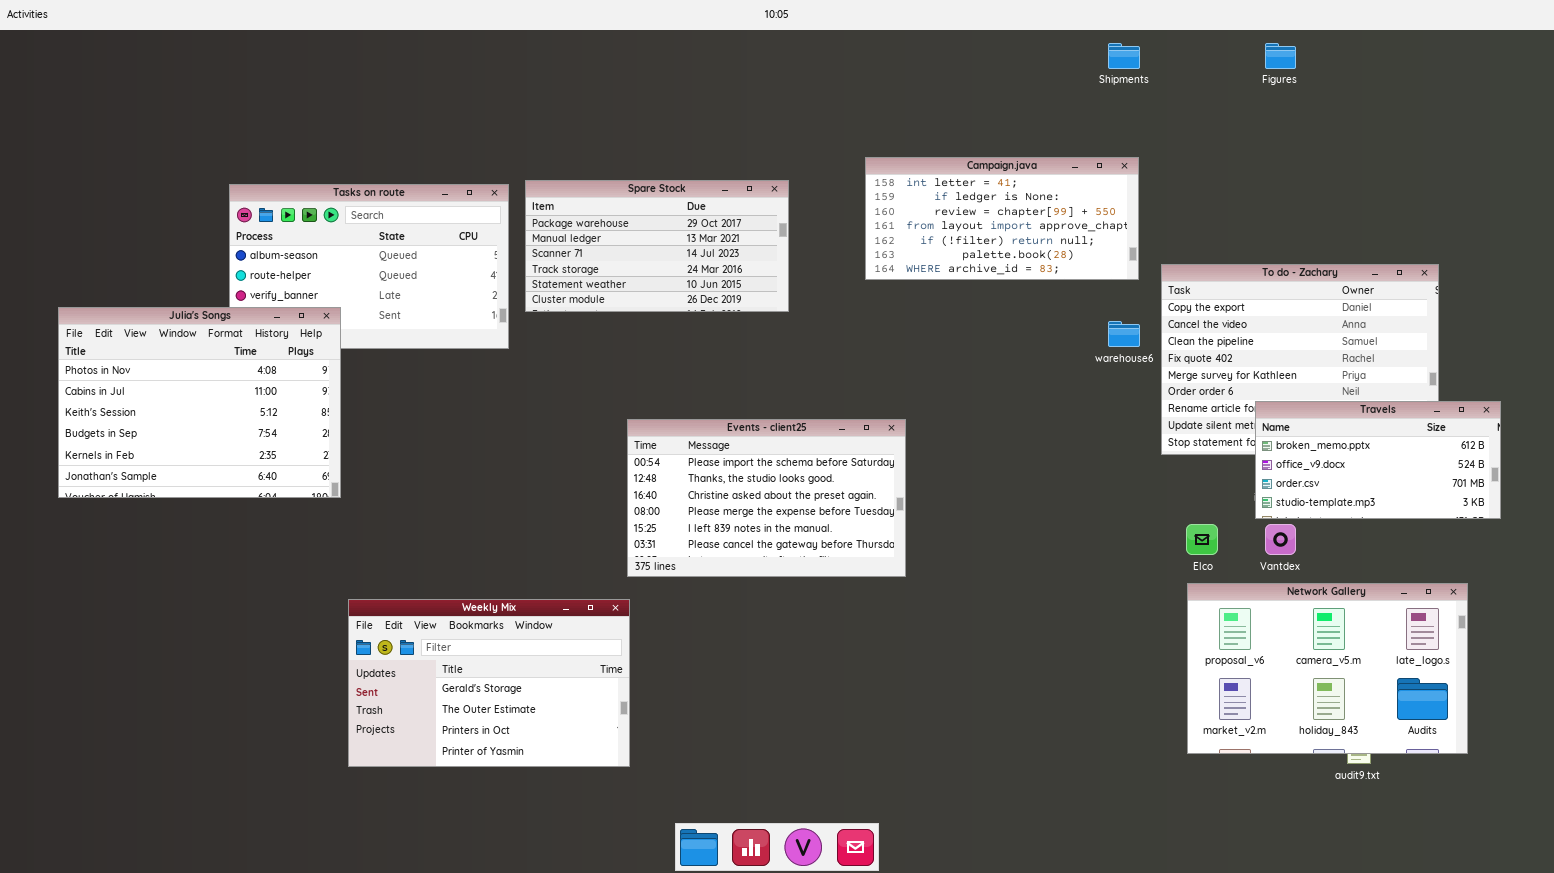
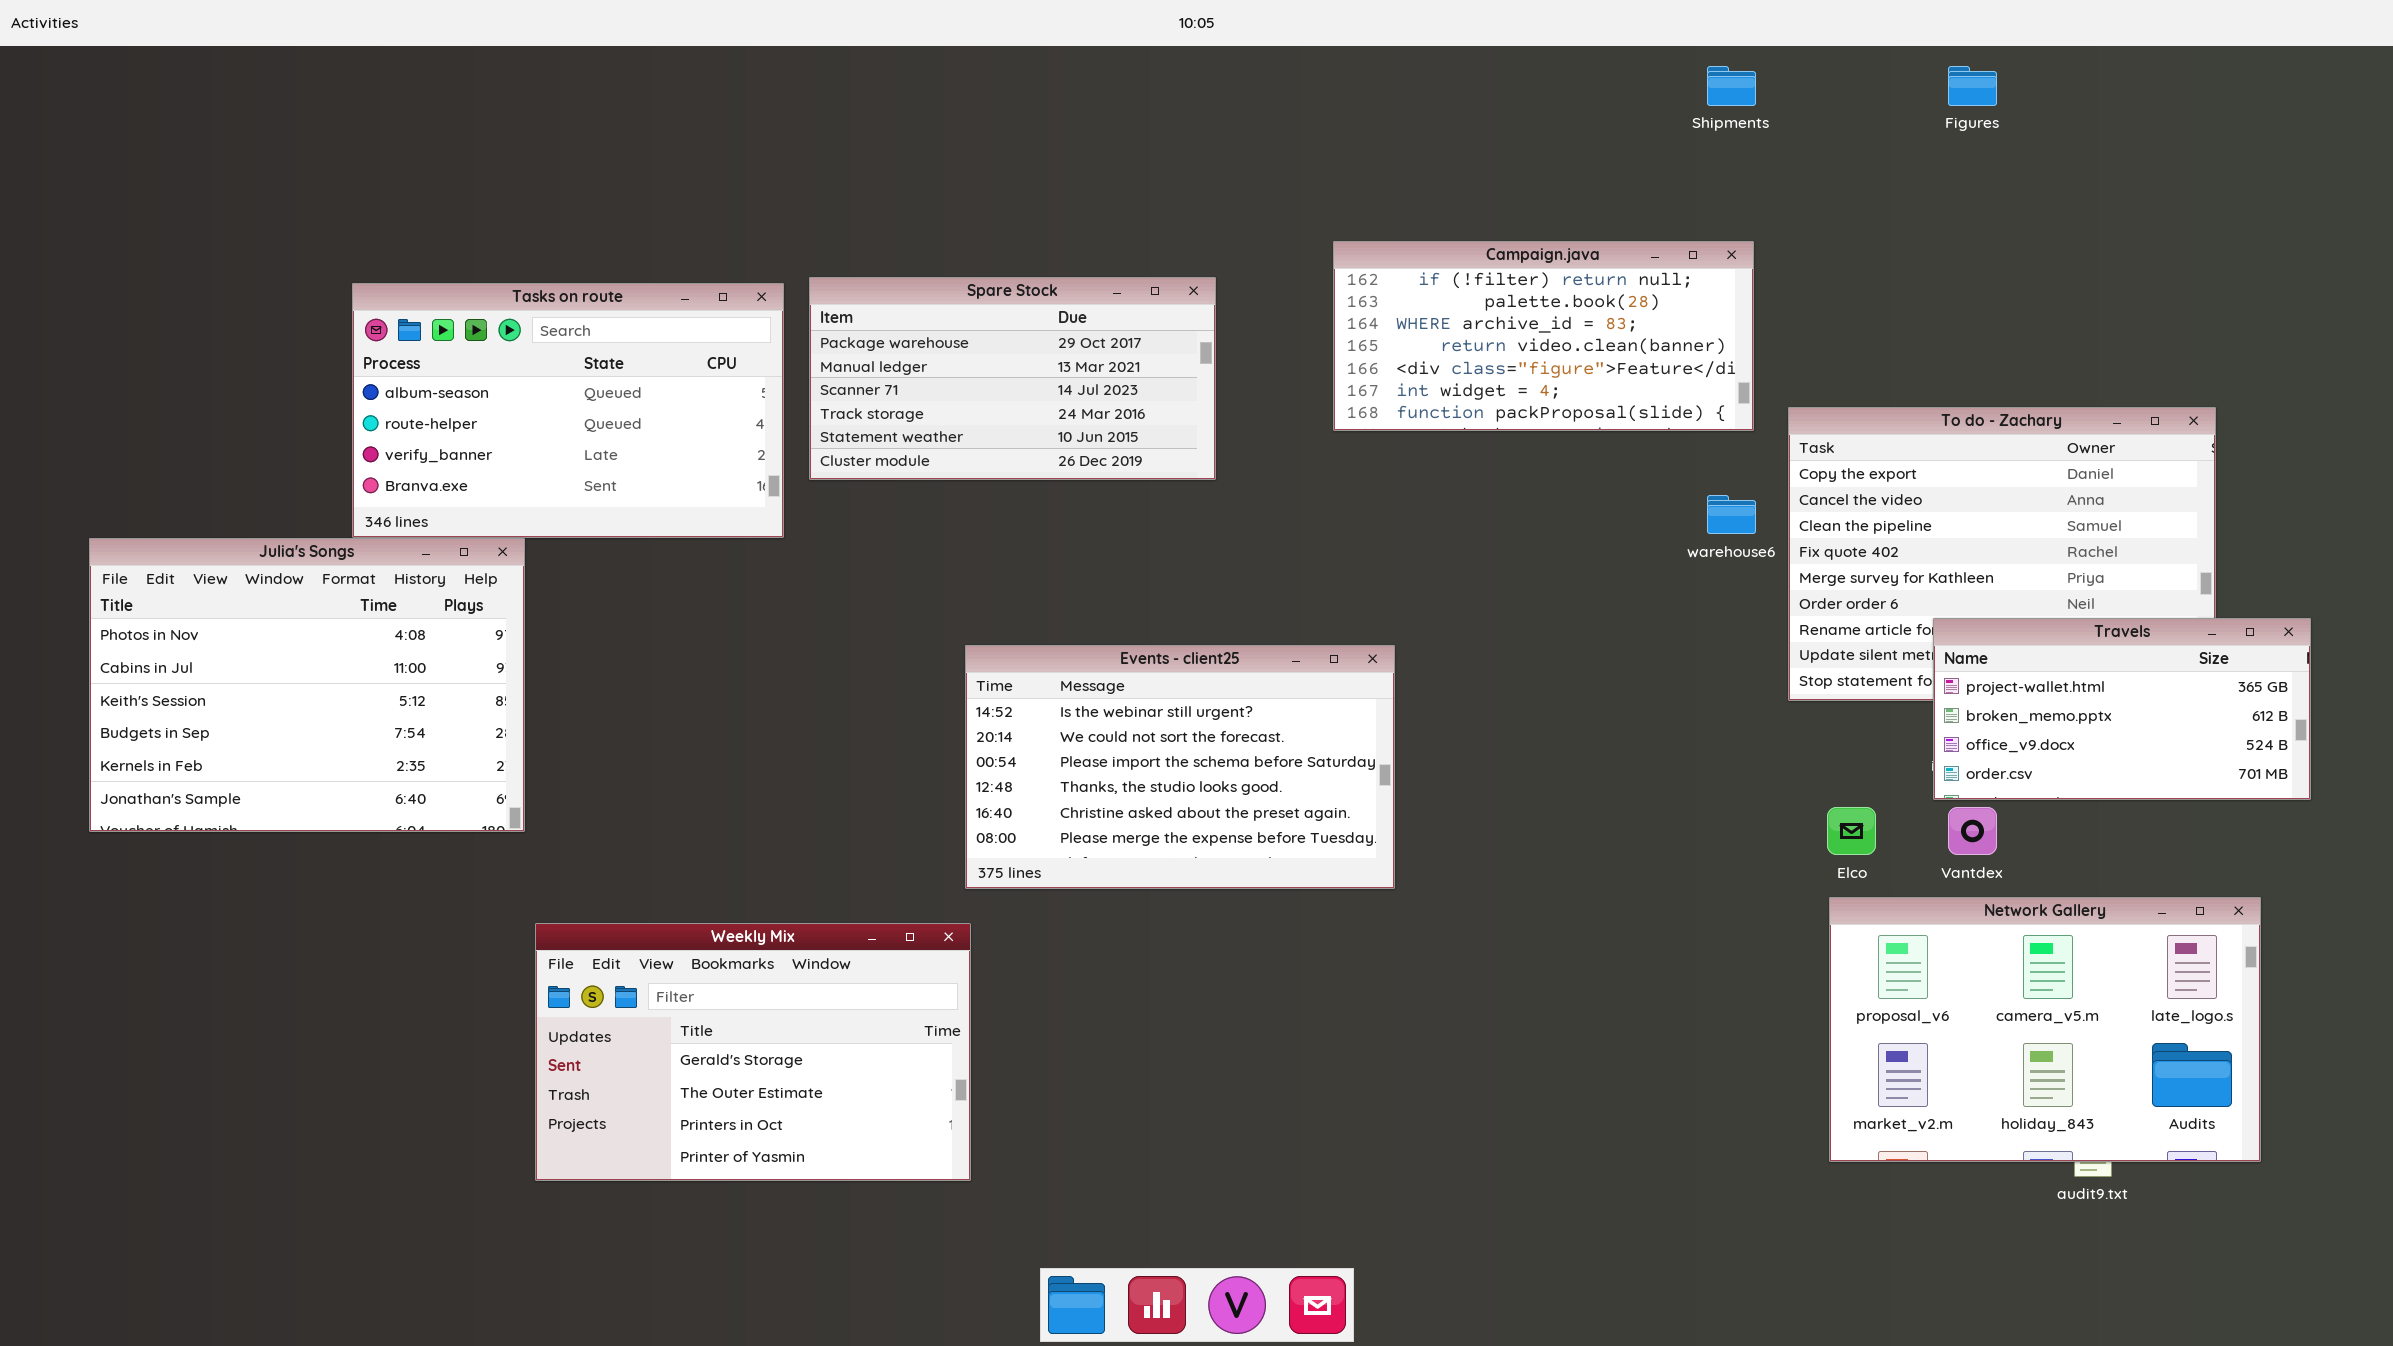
Campaign.java: [865,157,1139,280] -> [1333,241,1754,431], scrolled down 4 rows
Julia's Songs: [58,307,341,498] -> [89,538,525,832], moved
Travels: [1255,401,1501,519] -> [1933,618,2311,800], scrolled up 1 row
Events - client25: [627,419,906,577] -> [965,645,1395,889], scrolled up 2 rows

